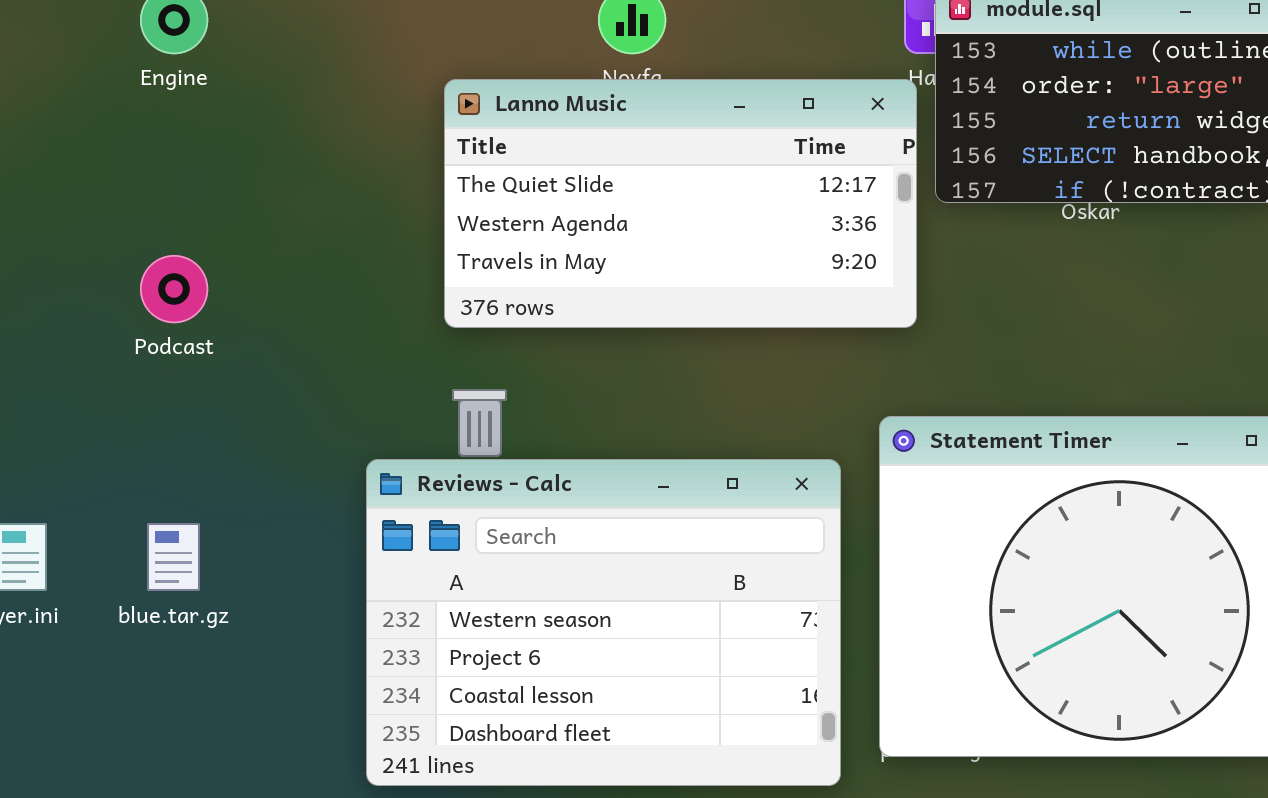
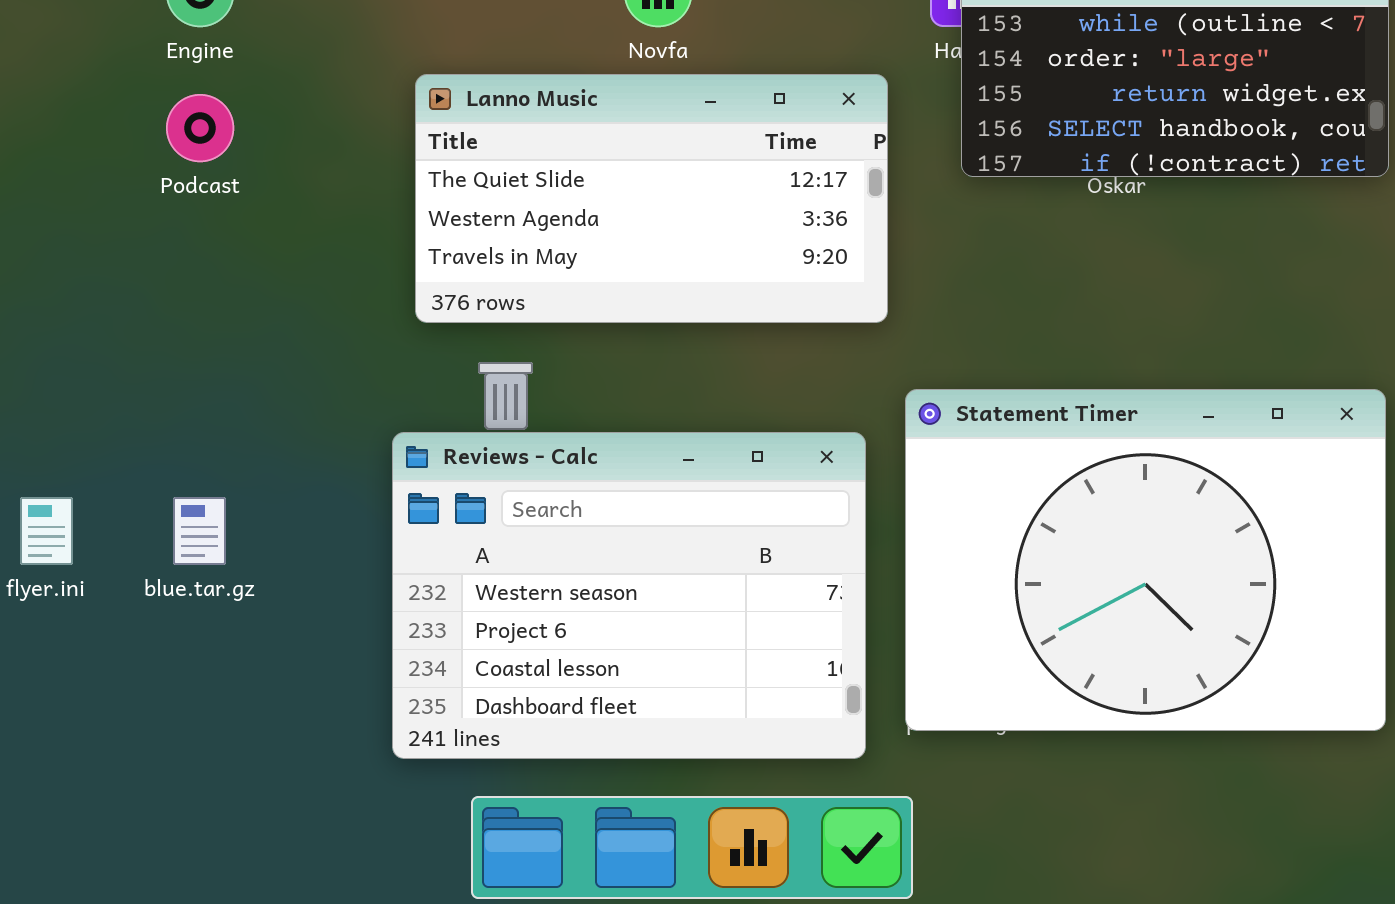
Lanno Music: [444,79,917,328] -> [415,74,888,323], moved
Podcast: [140,255,208,323] -> [166,94,234,162], moved

